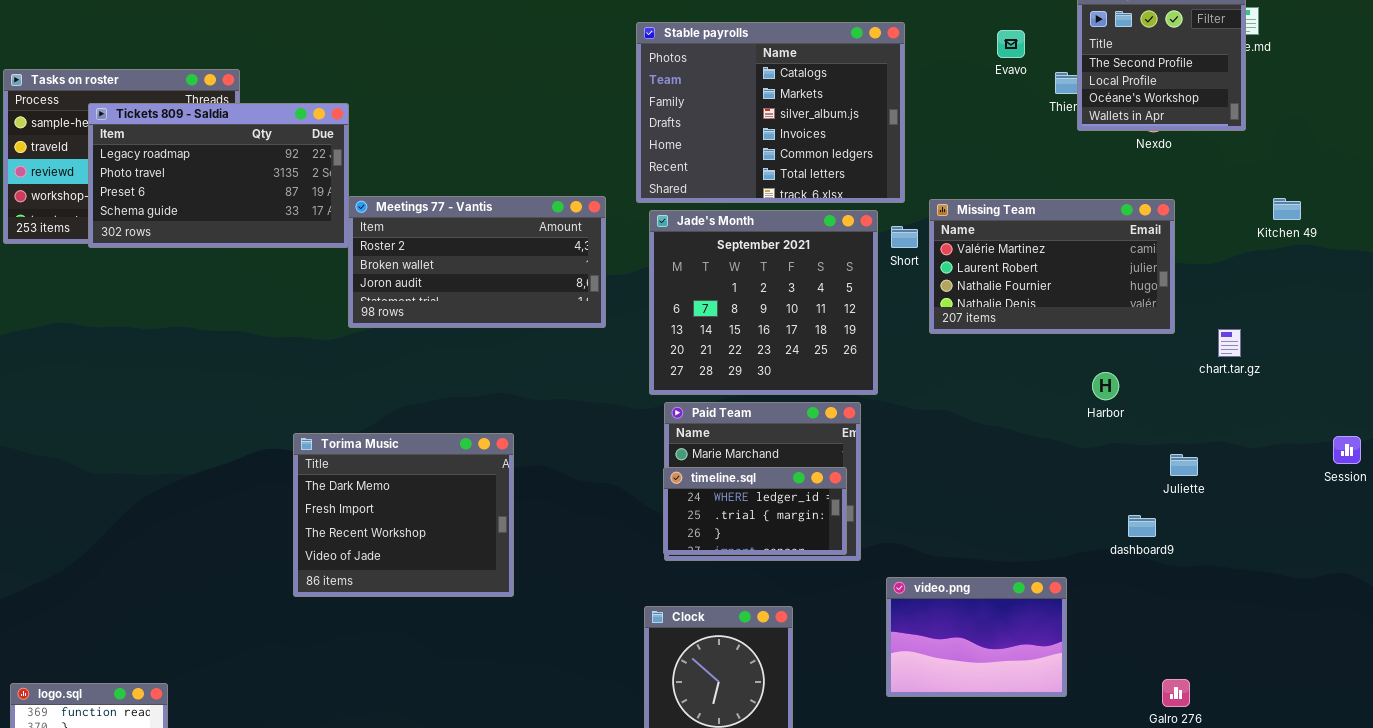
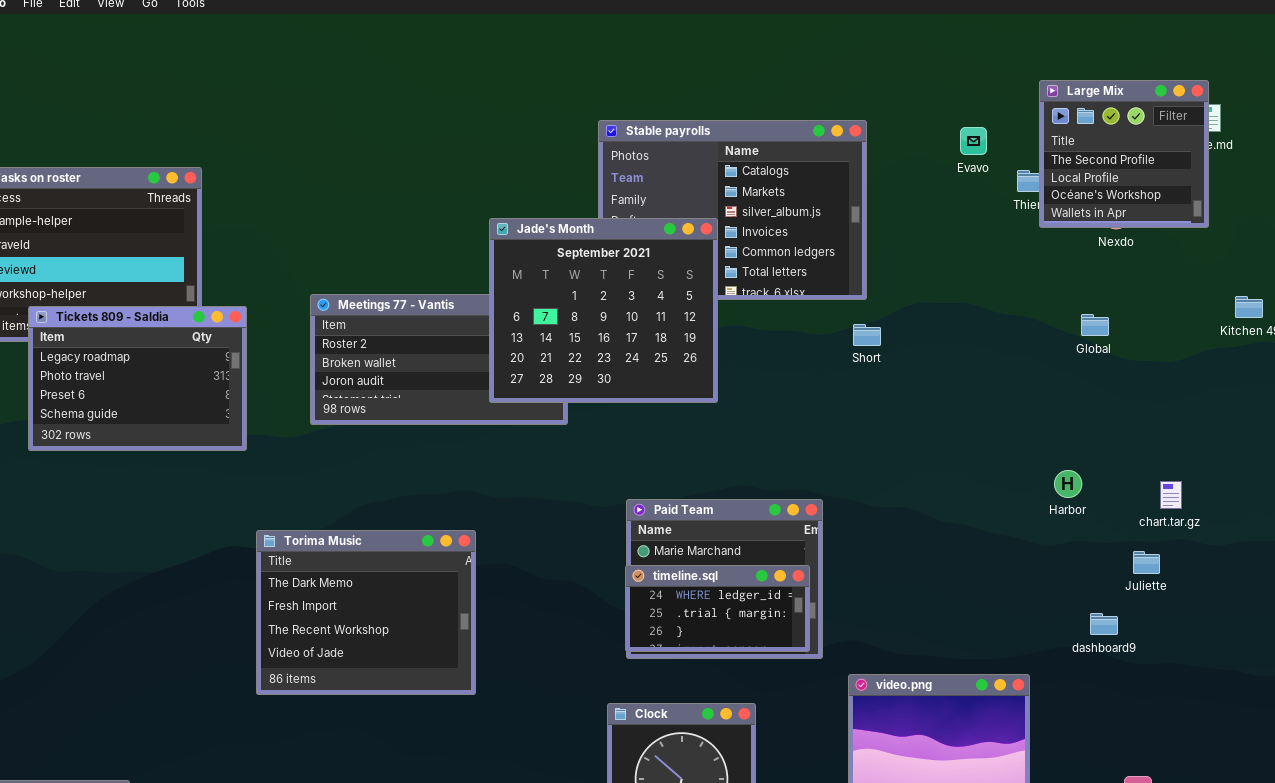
Tickets 809 - Saldia: [88,103,349,248] -> [28,306,247,451], moved, resized
Missing Team: [929,199,1175,334] -> none, closed
Jade's Month: [649,210,878,395] -> [489,218,718,403], moved
chart.tar.gz: [1218,329,1241,357] -> [1160,481,1182,509], moved

